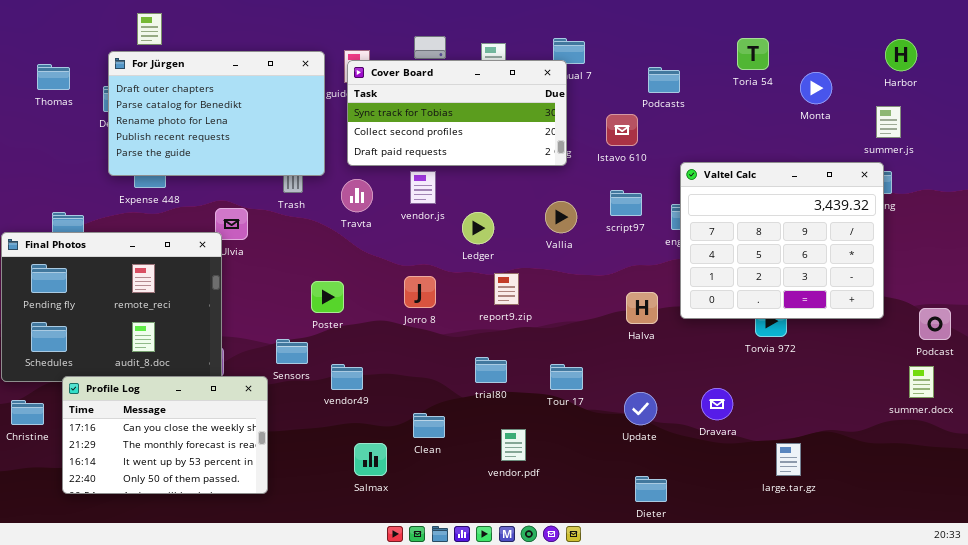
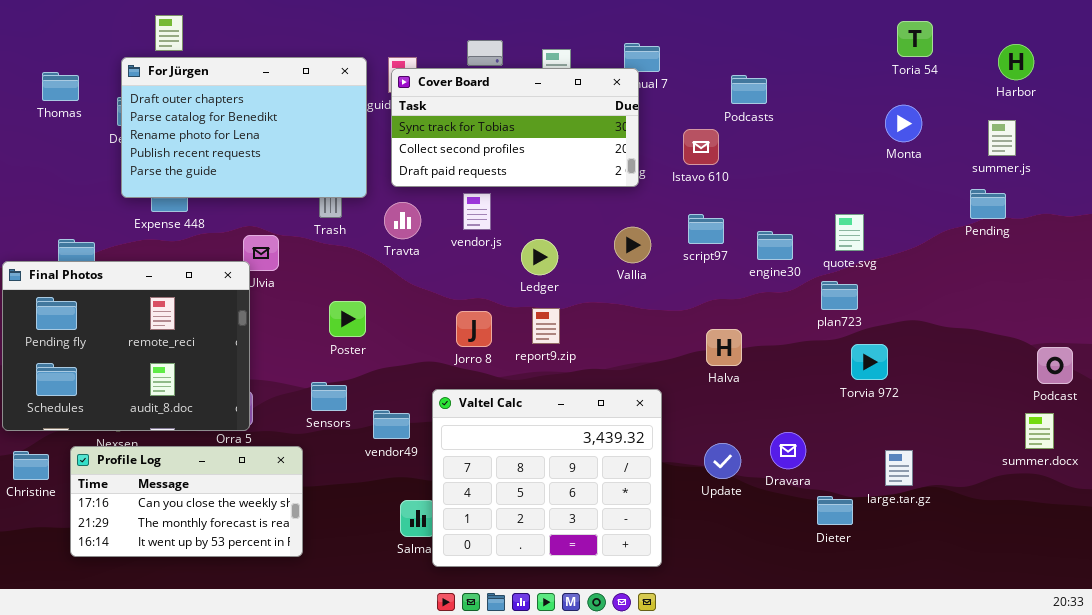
Toria 54: [737,38,769,70] -> [897,21,933,57], moved
Monta: [800,72,832,104] -> [885,105,922,142], moved
Valtel Calc: [680,162,884,319] -> [432,389,662,567], moved
report9.zip: [494,273,519,305] -> [532,308,560,344], moved
Poster: [311,281,344,313] -> [329,301,366,337], moved
Profile Log: [62,376,268,494] -> [70,446,303,557], resized
Dravara: [701,388,733,420] -> [770,432,806,469], moved
large.tar.gz: [776,443,801,476] -> [885,450,913,486], moved
Dieter: [635,476,667,502] -> [817,496,853,525], moved

